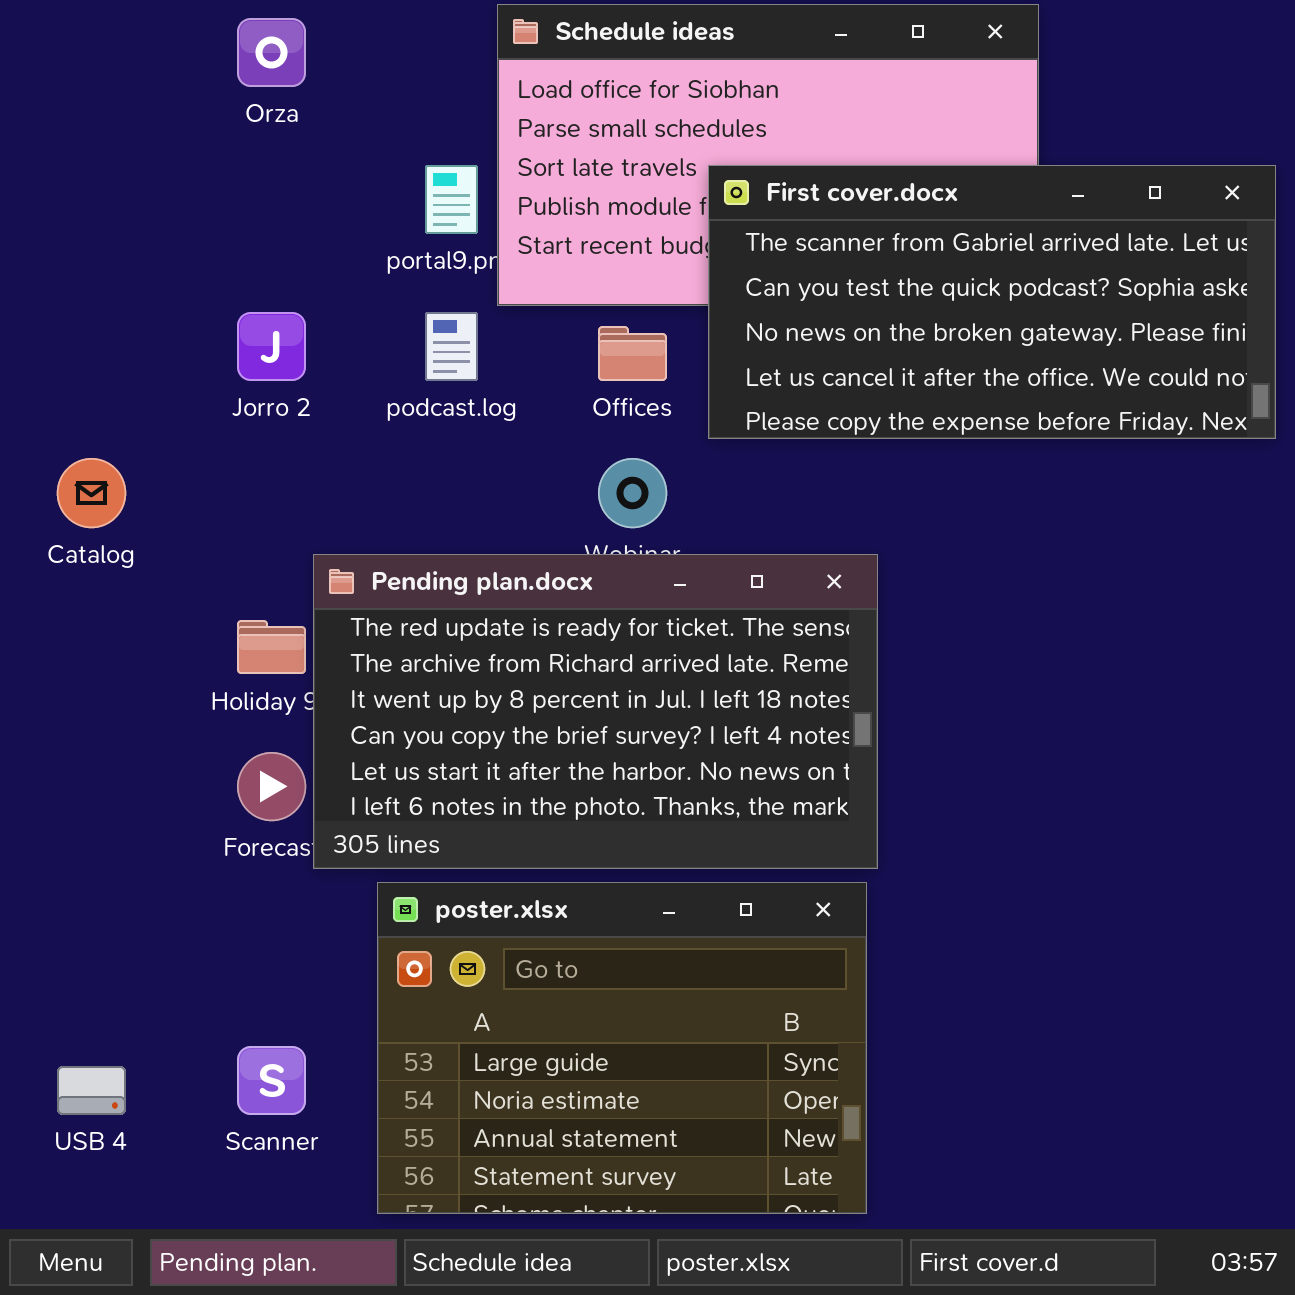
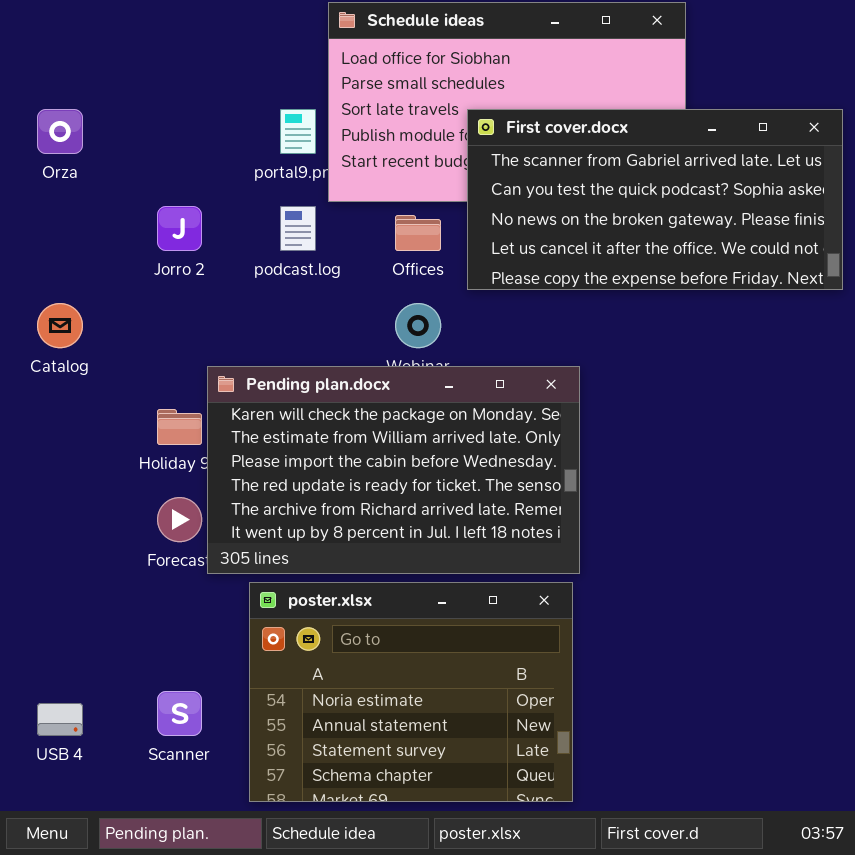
Orza: [237,18,306,87] -> [37,109,83,154], moved
Pending plan.docx: [313,554,878,869] -> [207,366,580,574], scrolled up 3 rows
poster.xlsx: [377,882,867,1214] -> [249,582,573,802], scrolled down 1 row

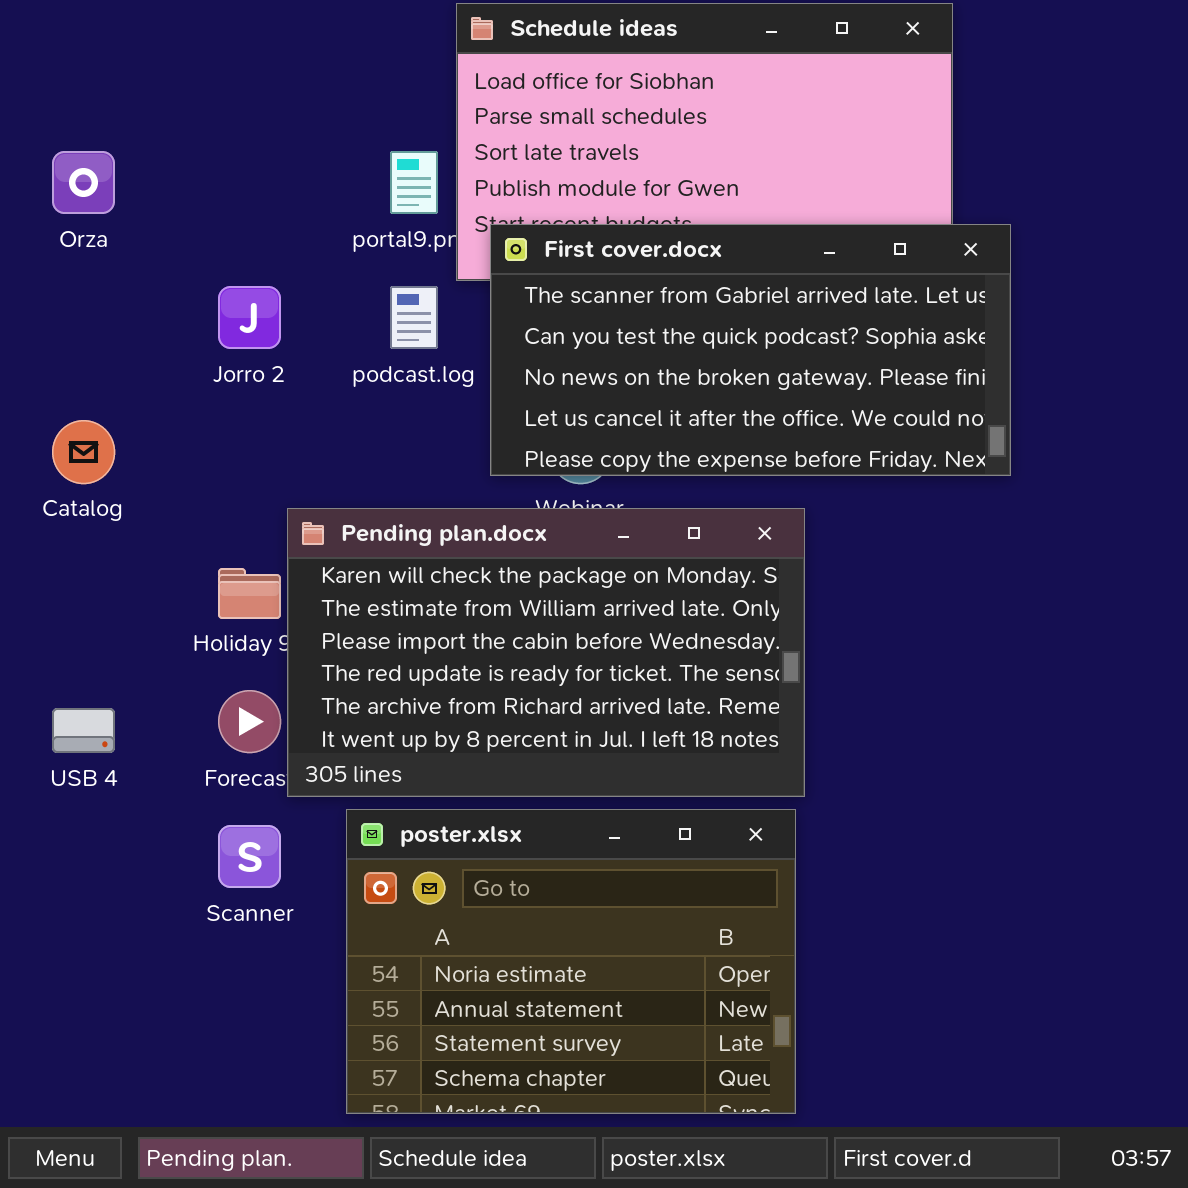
First cover.docx: [467,109,843,290] -> [490,224,1011,476], moved
Scanner: [157,691,202,736] -> [218,825,281,888], moved
USB 4: [37,703,83,736] -> [52,708,115,753], moved

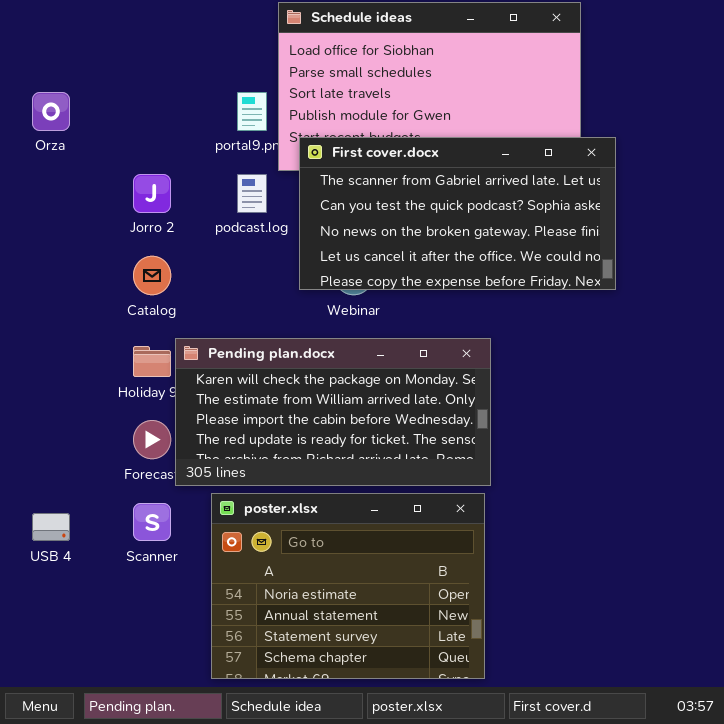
Catalog: [52,420,115,484] -> [133,256,171,295], moved
Pending plan.docx: [287,508,805,797] -> [175,338,491,486], resized
USB 4: [52,708,115,753] -> [32,513,70,541], moved

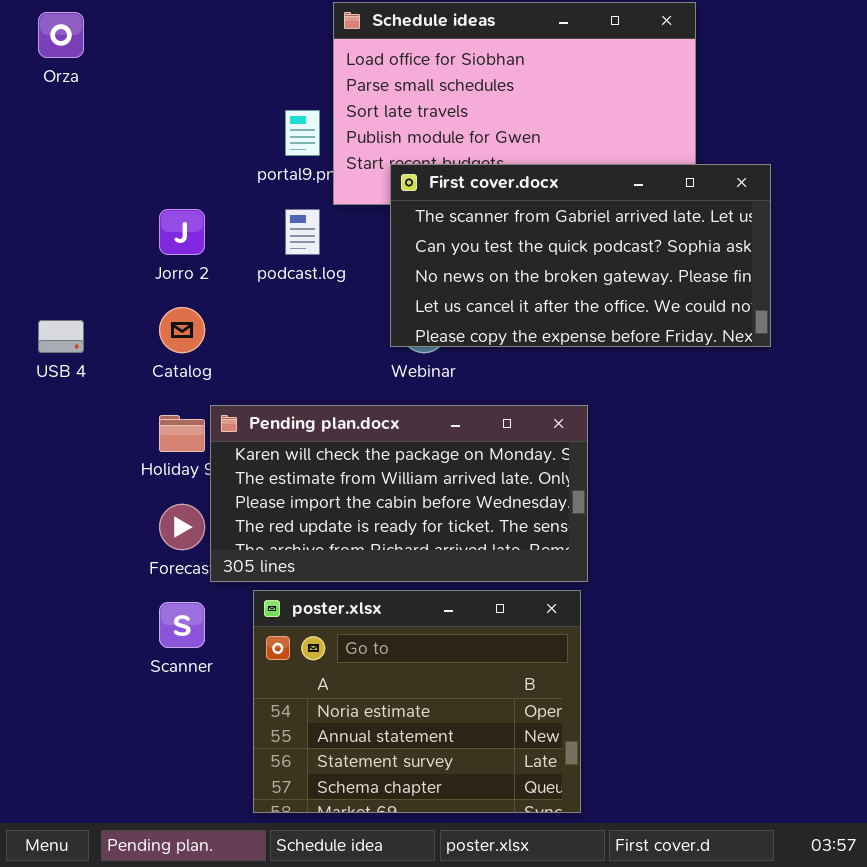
Orza: [32,92,70,131] -> [38,12,84,58], moved
First cover.docx: [299,137,616,290] -> [390,164,771,347], moved
USB 4: [32,513,70,541] -> [38,320,84,353], moved

